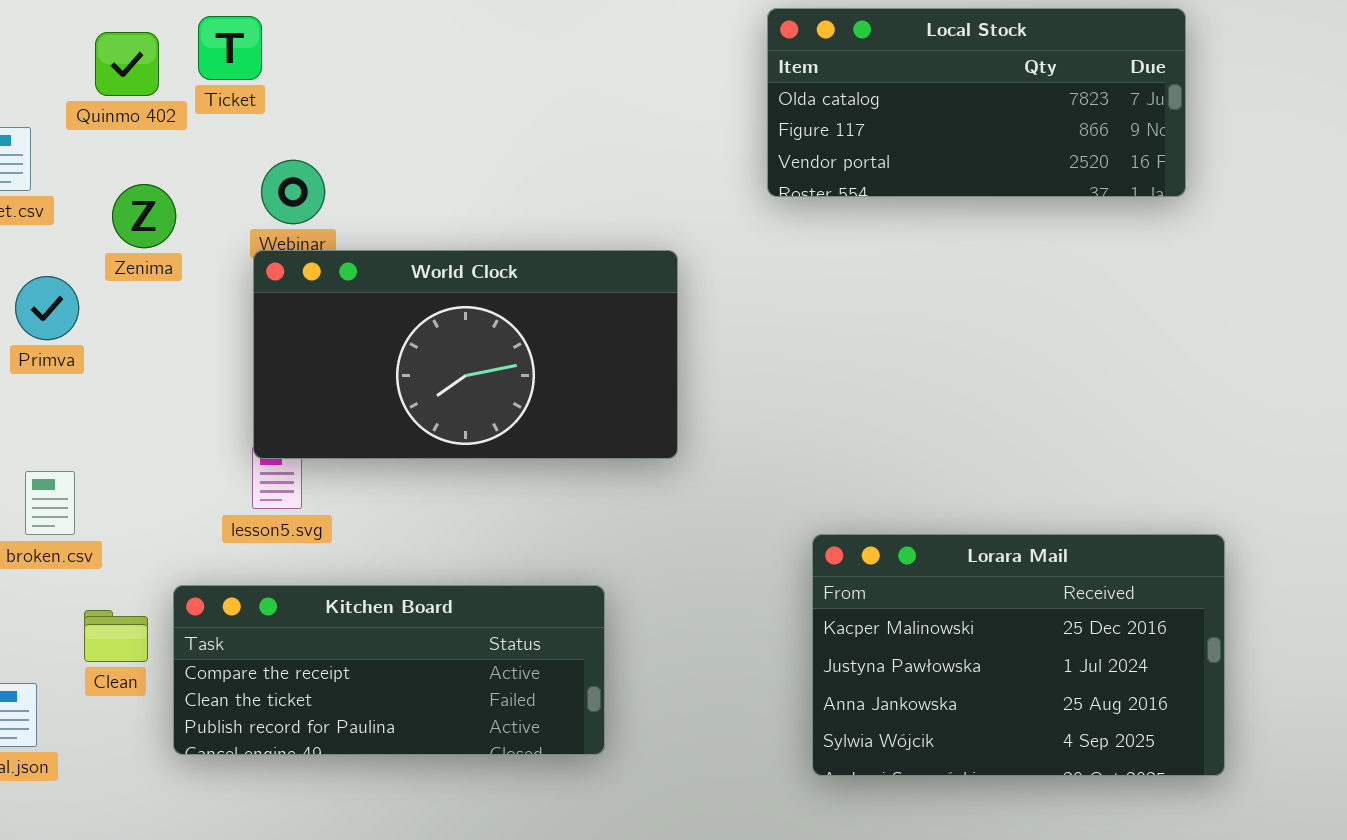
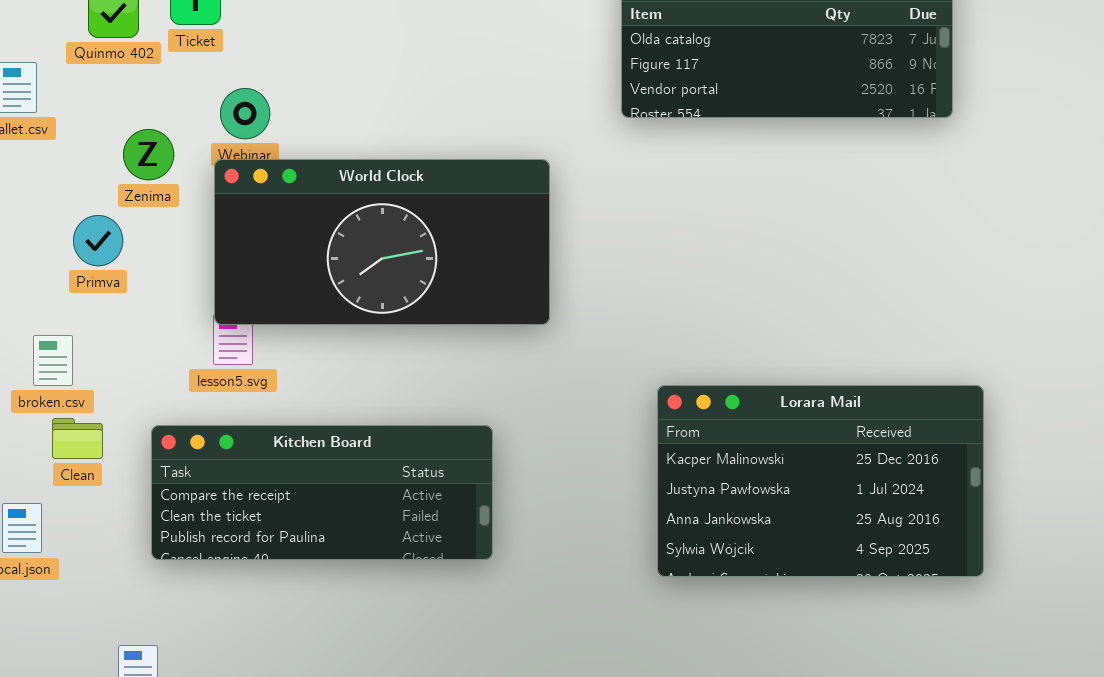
Zenima: [112,184,176,248] -> [123,129,174,180], moved
Primva: [15,276,79,340] -> [73,215,123,266], moved
Clean: [84,610,148,662] -> [52,418,103,459], moved

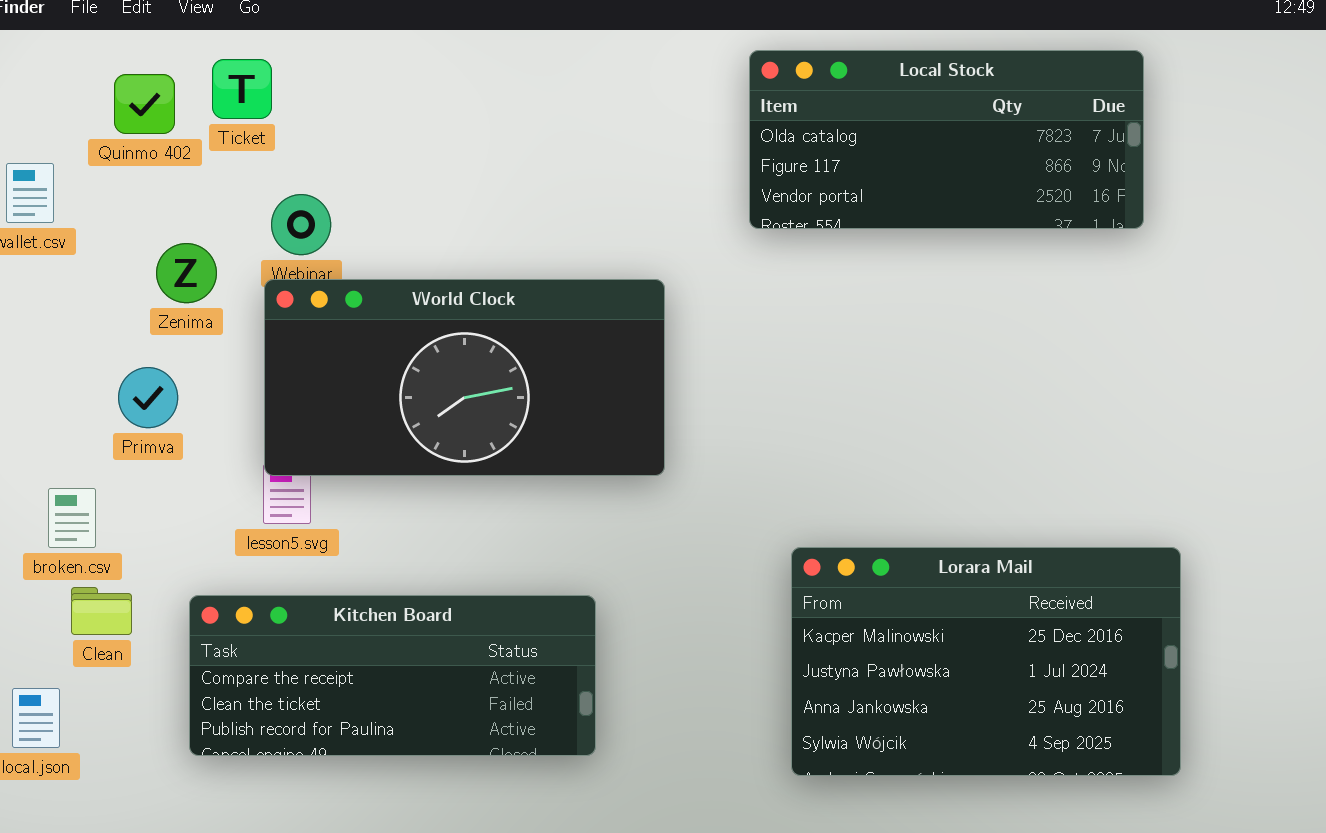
Primva: [73,215,123,266] -> [118,367,178,428], moved

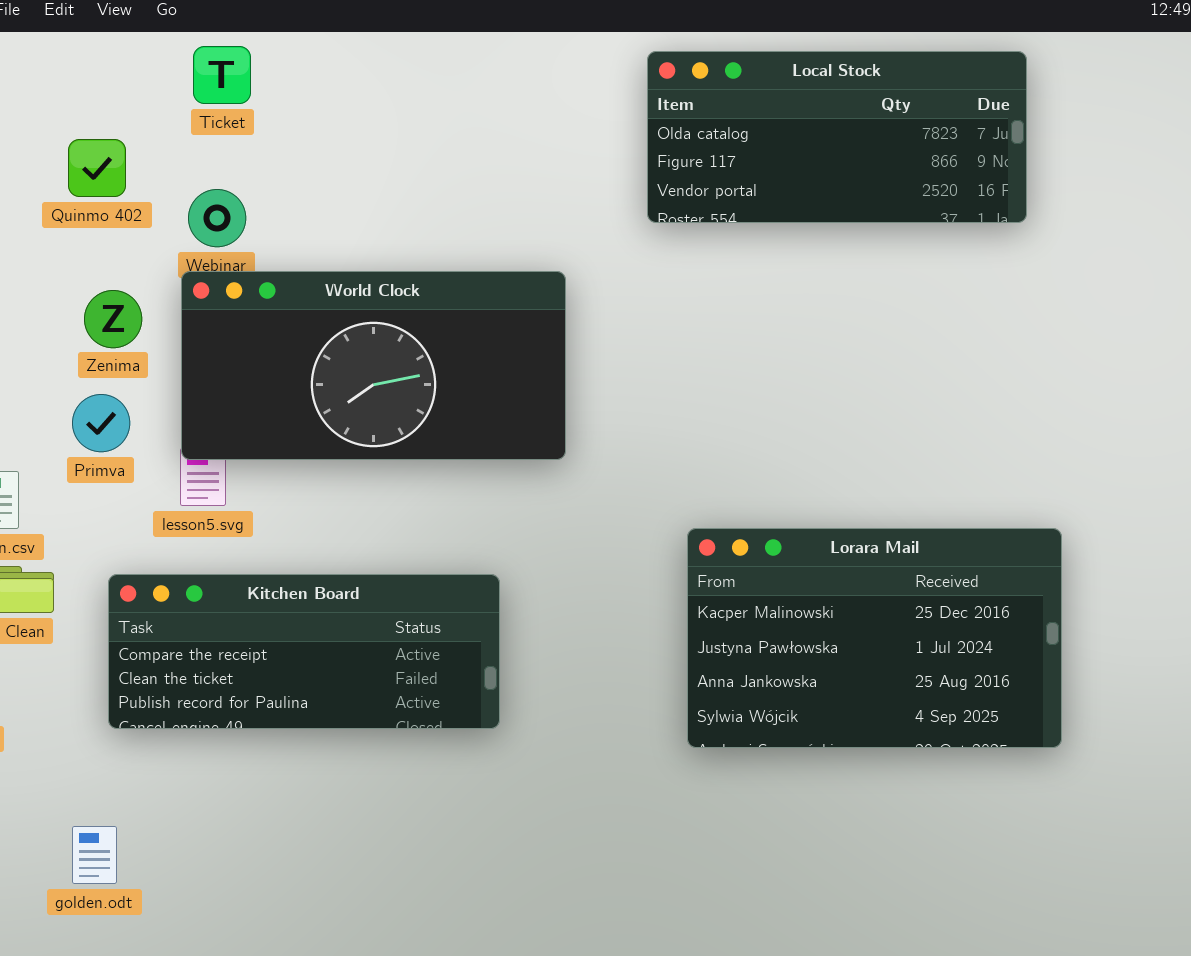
Ticket: [212,59,272,119] -> [193,46,251,104], moved
Quinmo 402: [114,74,175,134] -> [68,139,126,197], moved
Zenima: [156,243,217,303] -> [84,290,142,348], moved
Primva: [118,367,178,428] -> [72,394,130,452], moved

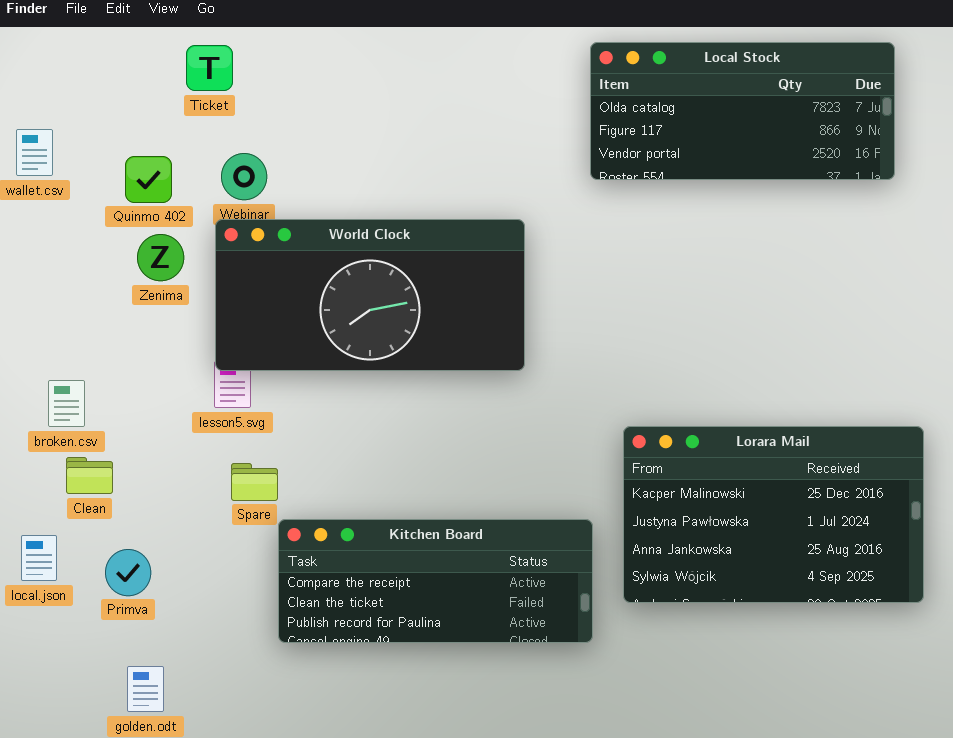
Ticket: [193,46,251,104] -> [186,45,233,91], moved
Quinmo 402: [68,139,126,197] -> [125,156,172,203], moved
Primva: [72,394,130,452] -> [105,549,151,596], moved
Kitchen Board: [108,574,500,729] -> [278,519,593,643], moved

